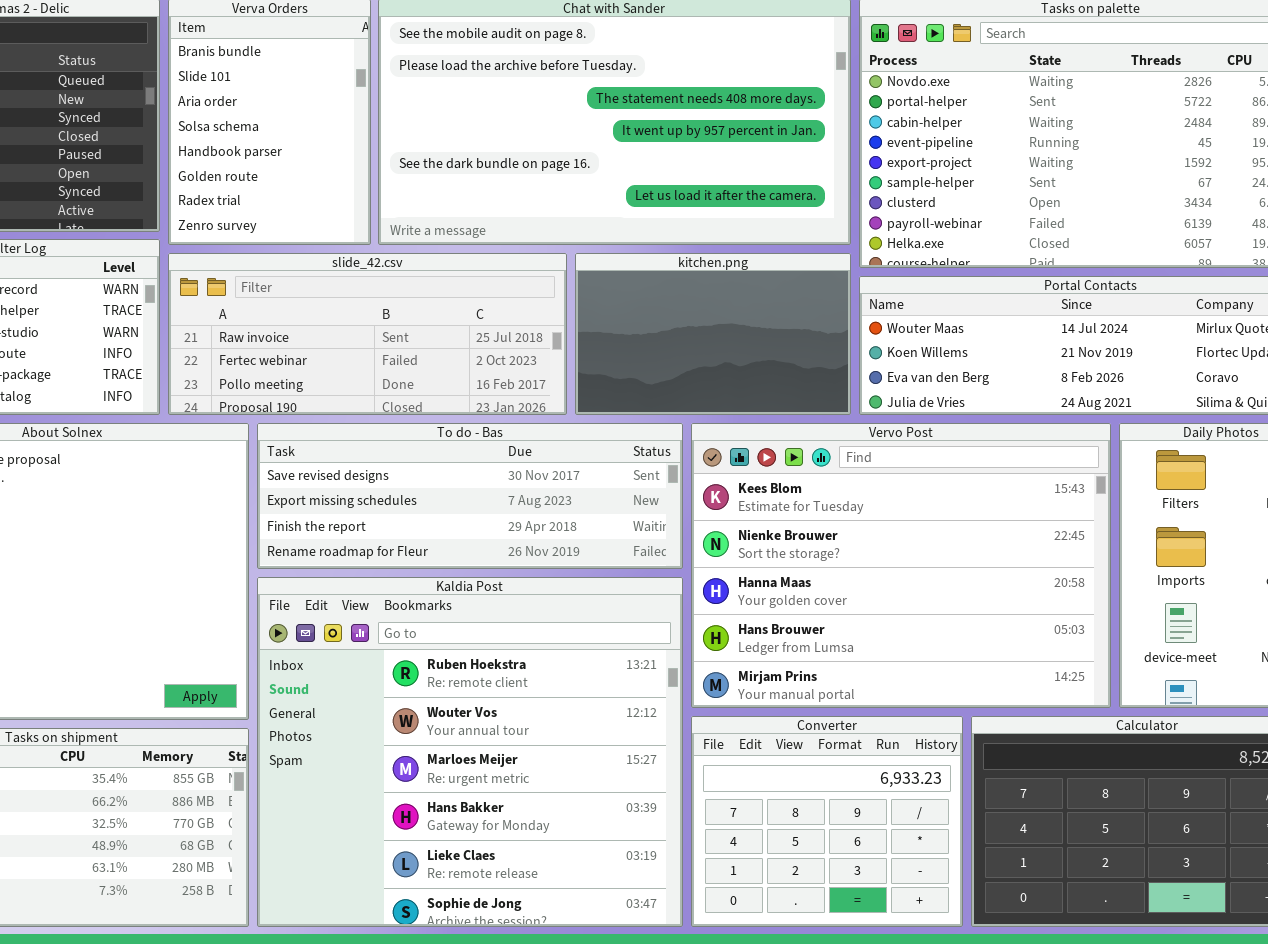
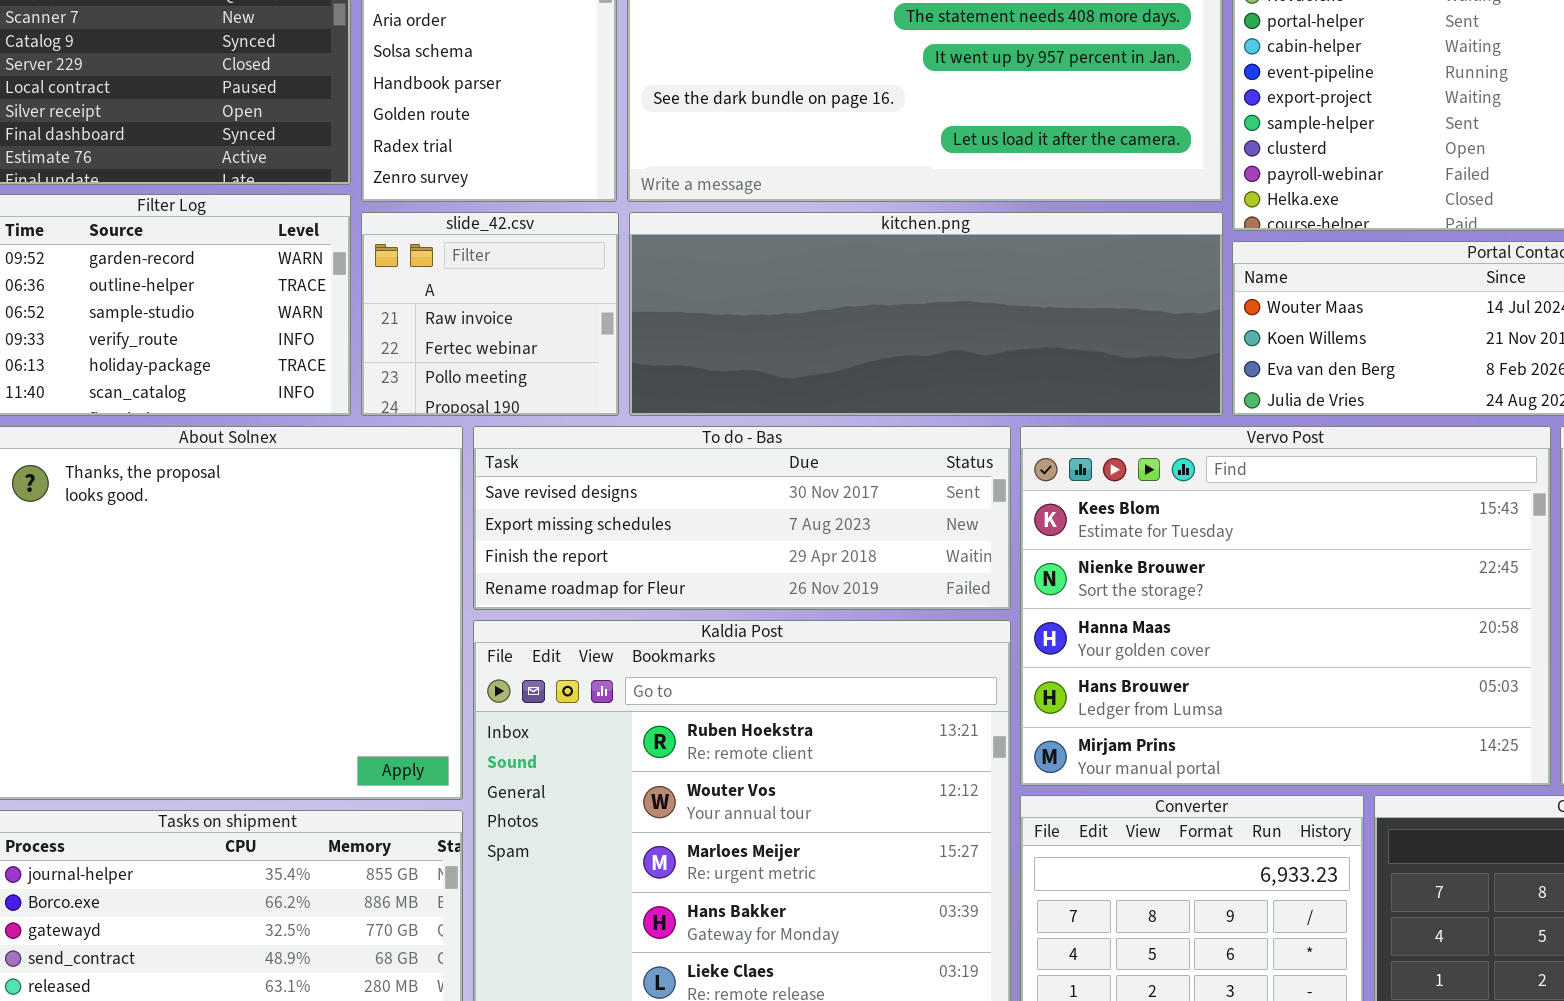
slide_42.csv: [168,253,567,415] -> [361,212,619,416], resized
kitchen.png: [575,253,851,415] -> [629,212,1223,416], resized

